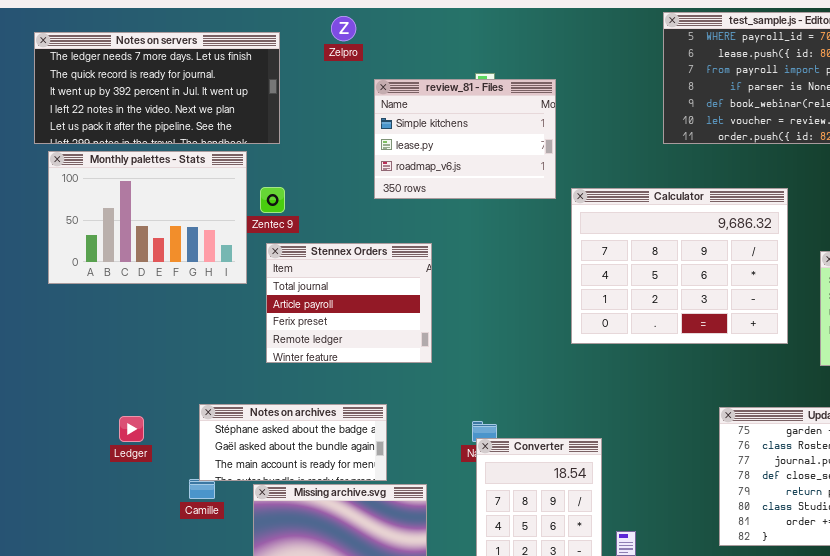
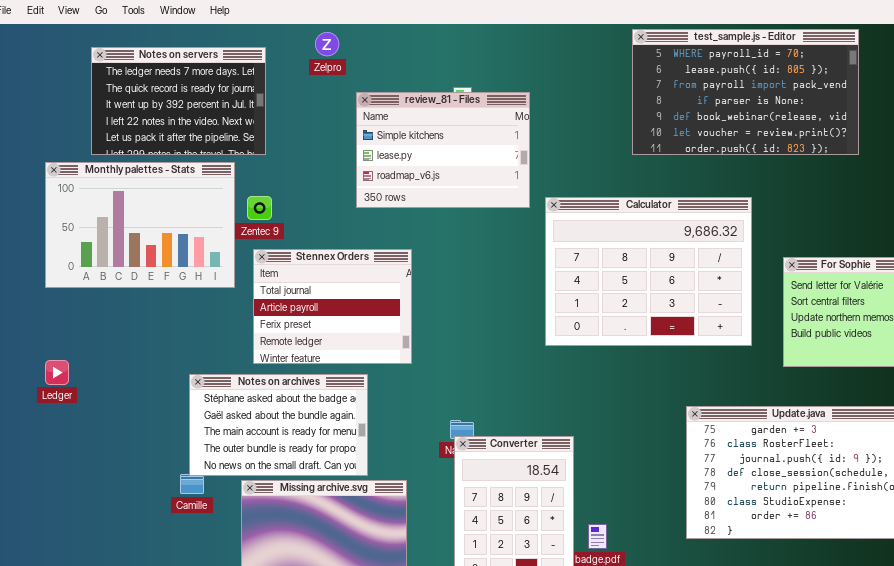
Notes on servers: [34,32,280,144] -> [91,47,266,155], resized
Notes on archives: [199,404,387,481] -> [189,374,368,476], resized
Ledger: [119,416,144,442] -> [45,360,69,385], moved

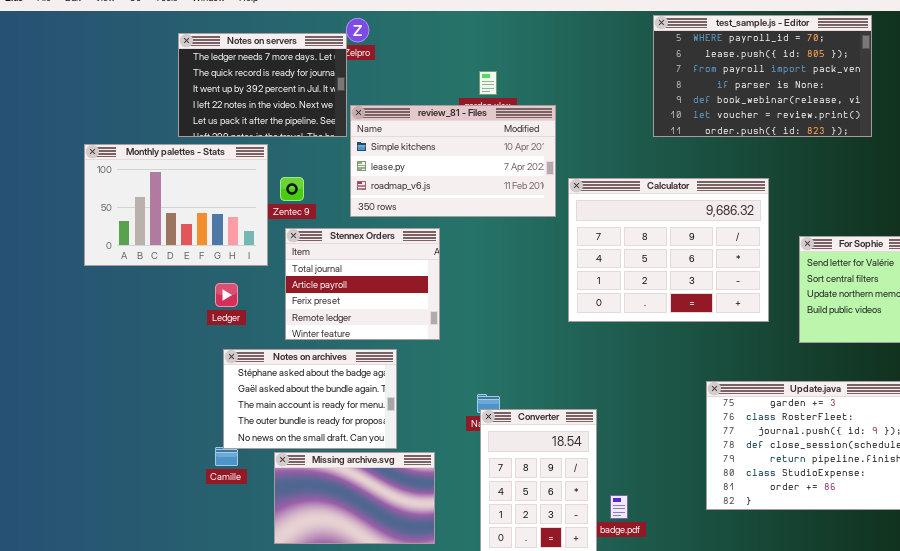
Notes on servers: [91,47,266,155] -> [178,33,347,137], moved
review_81 - Files: [356,92,530,208] -> [350,105,556,217], moved, resized
Ledger: [45,360,69,385] -> [215,283,238,307], moved

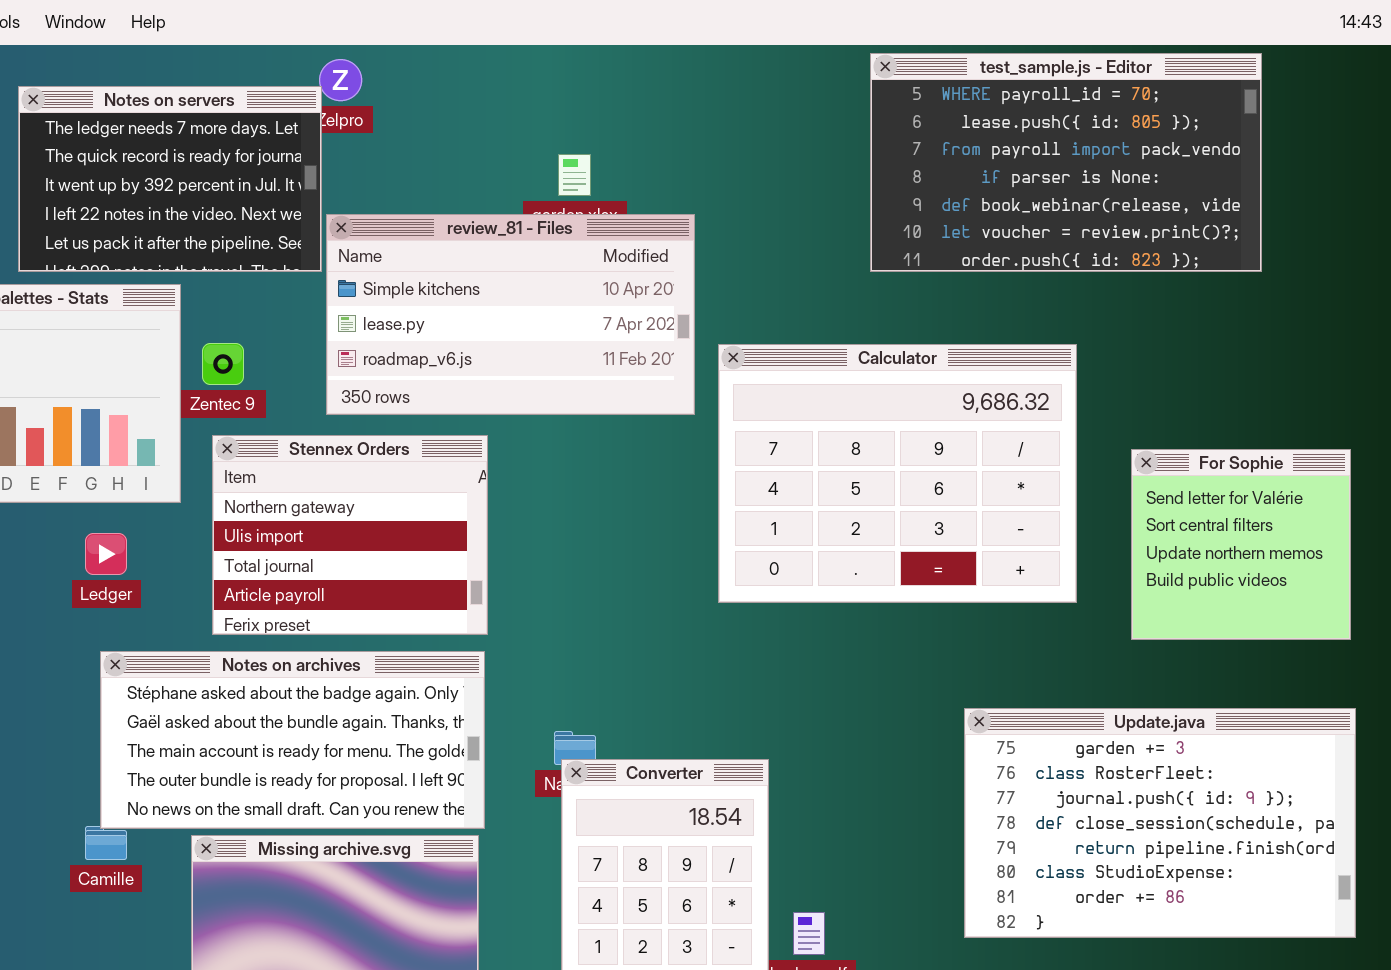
Stennex Orders: [285,228,440,340] -> [212,435,488,635], scrolled up 2 rows
Notes on archives: [223,349,397,449] -> [100,651,485,829], resized

